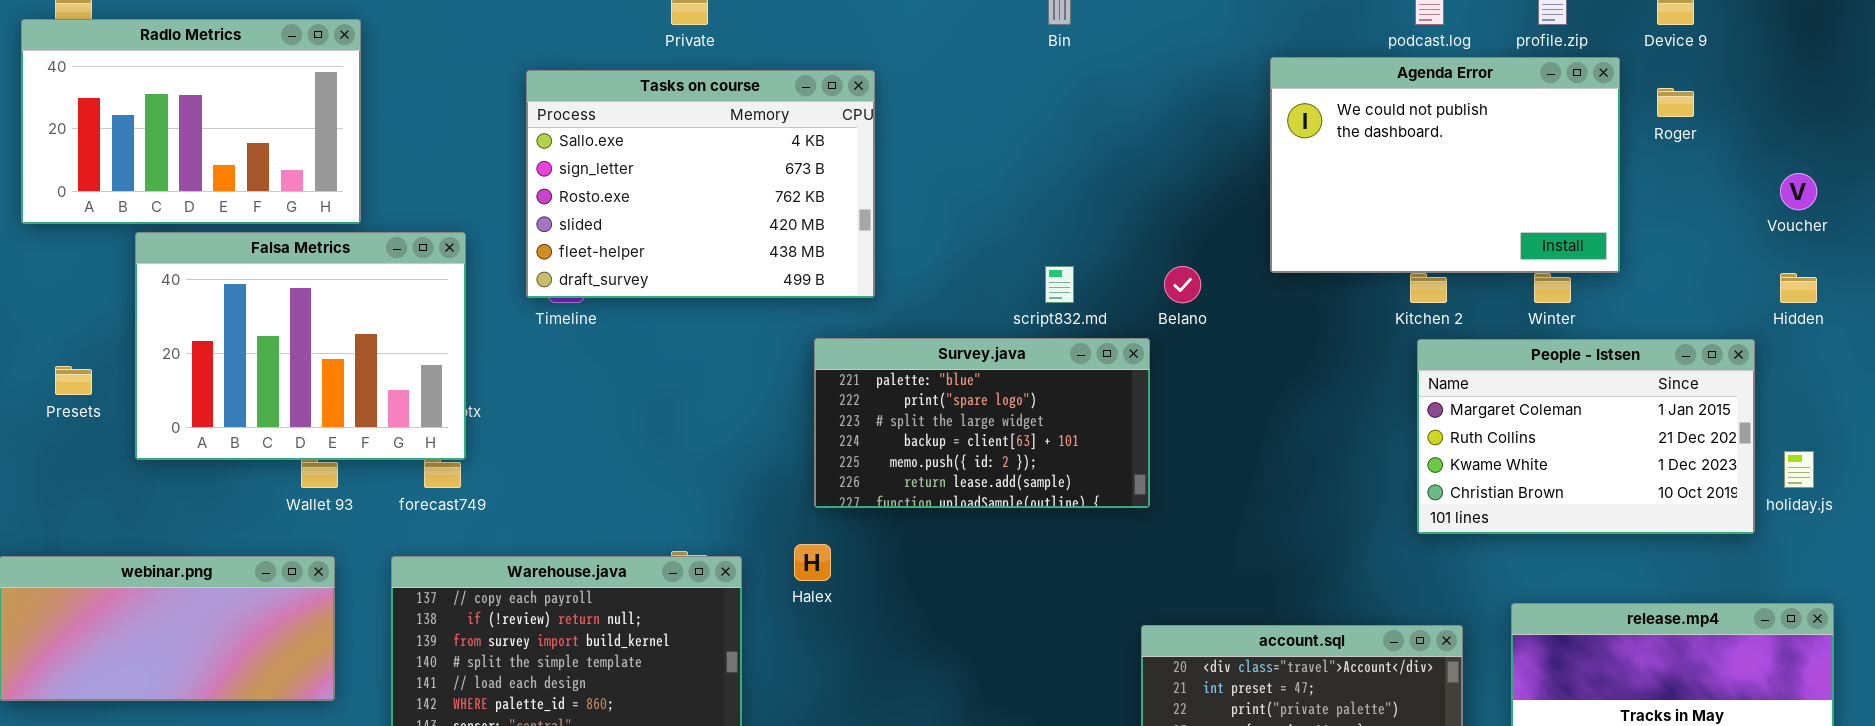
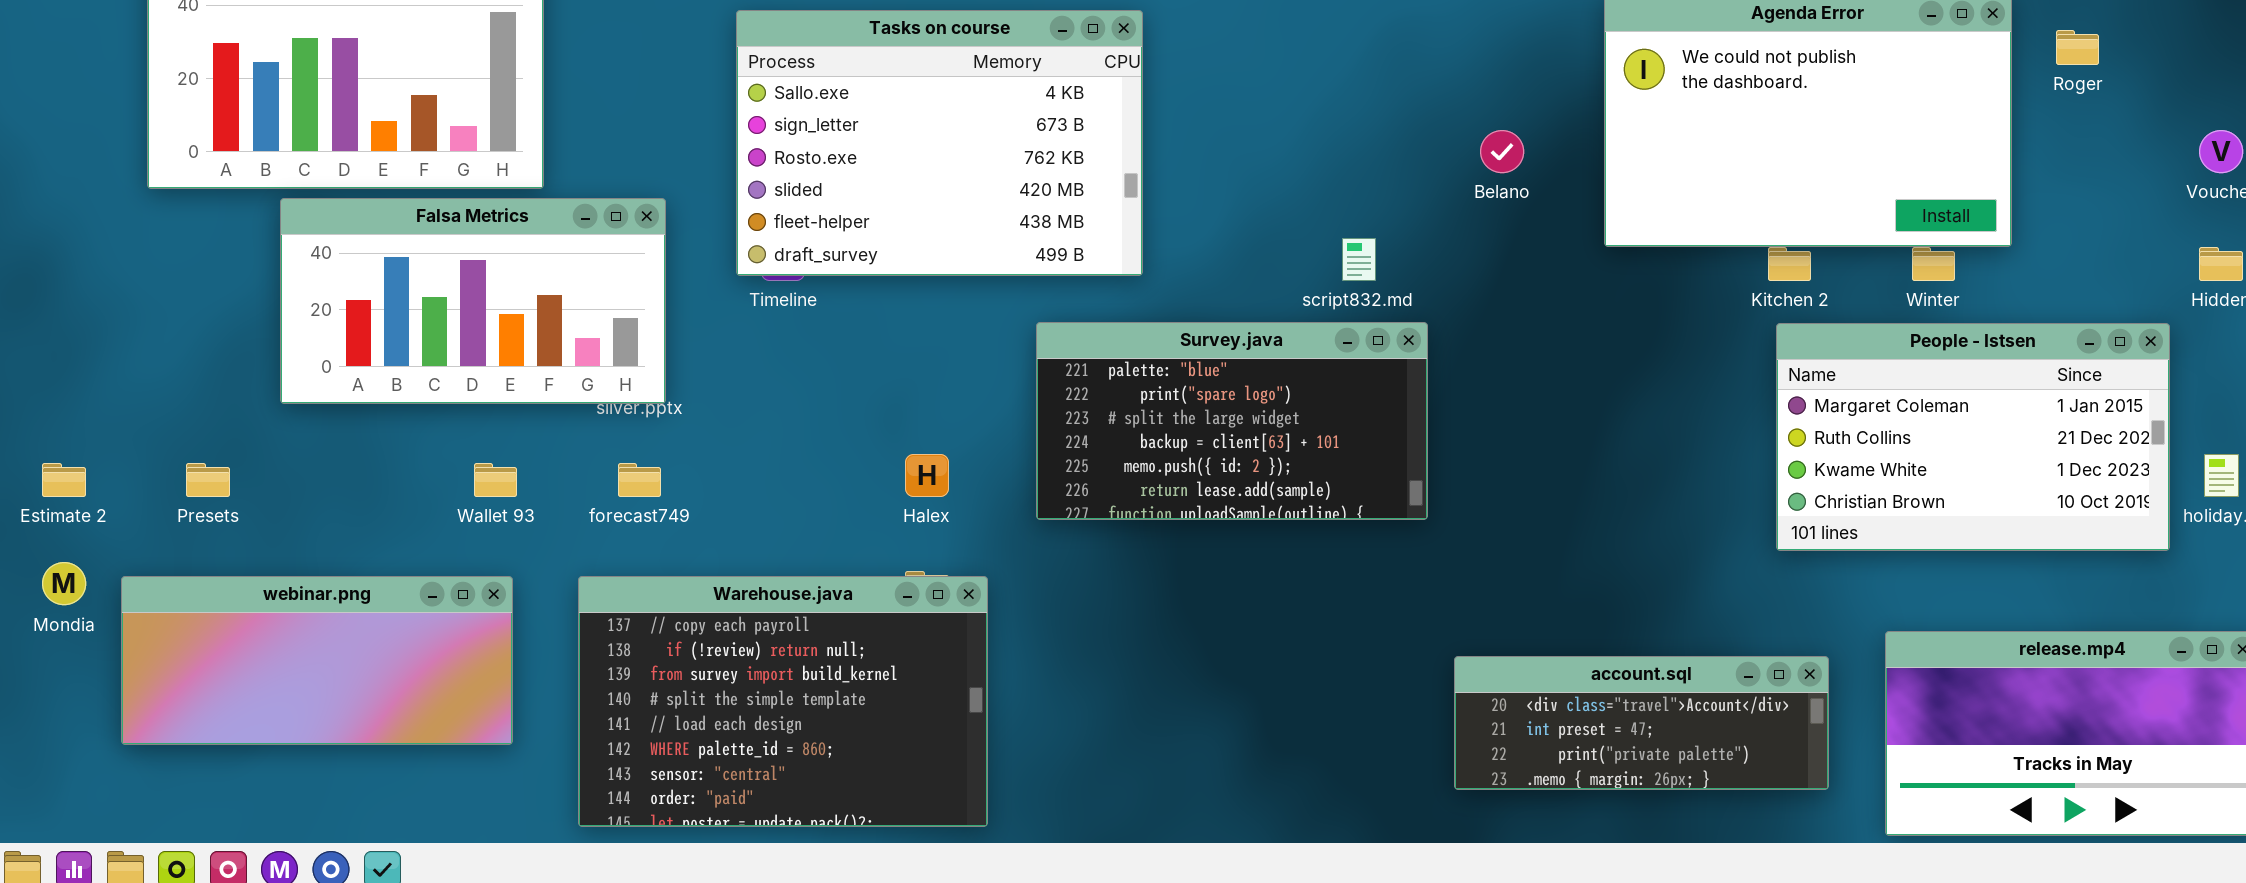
Falsa Metrics: [135,232,466,460] -> [280,198,666,404], resized
Belano: [1164,266,1201,303] -> [1480,130,1524,173], moved
Survey.java: [814,338,1150,508] -> [1036,322,1428,520], moved
Presets: [55,366,92,395] -> [186,463,230,497], moved
Halex: [794,544,831,581] -> [905,454,949,497], moved

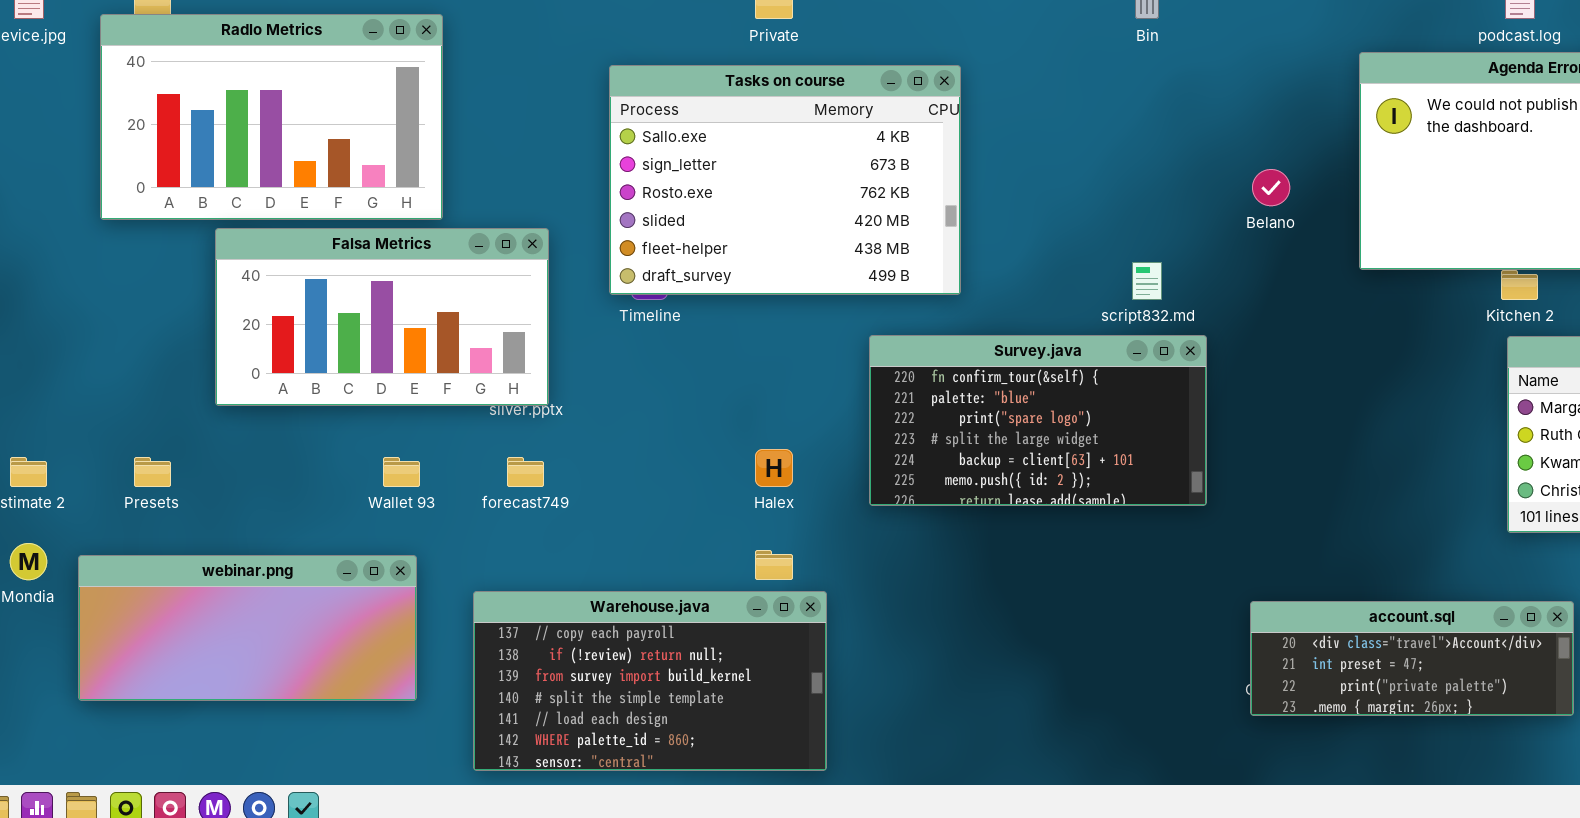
Survey.java: [1036,322,1428,520] -> [869,335,1207,506], scrolled up 1 row
Warehouse.java: [578,576,988,827] -> [473,591,827,771], resized
account.sql: [1454,656,1829,790] -> [1250,601,1574,716], moved

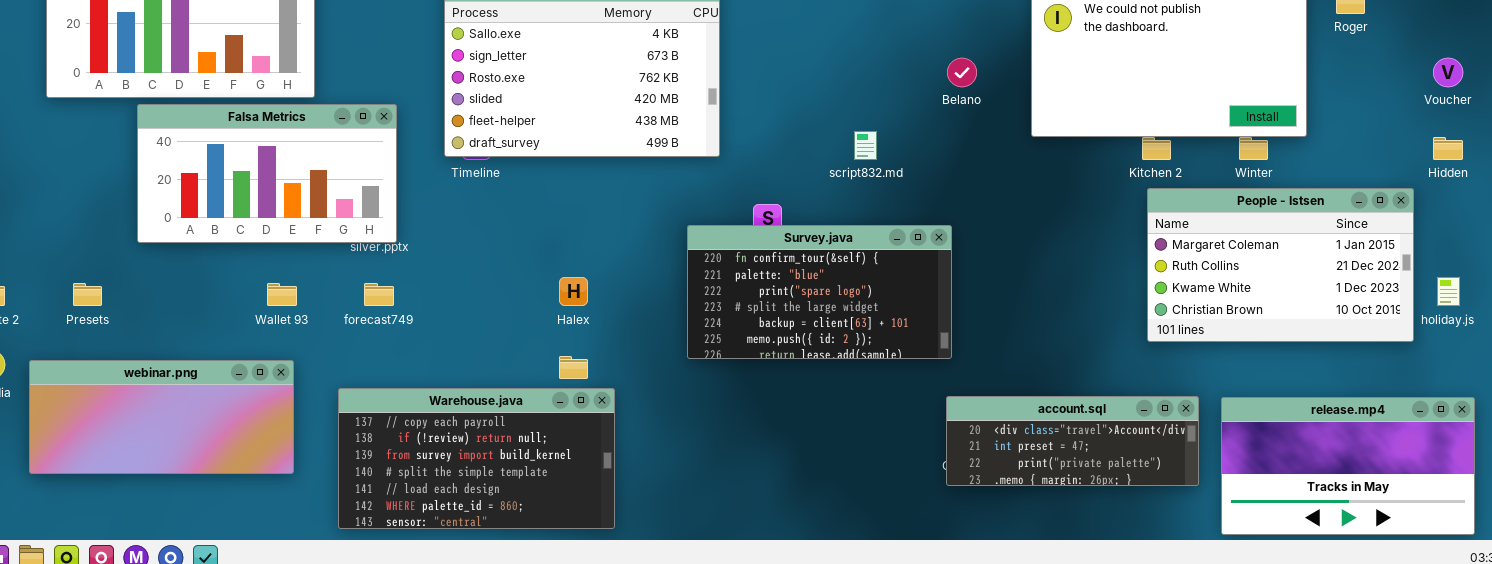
Survey.java: [869,335,1207,506] -> [687,225,952,359], moved

